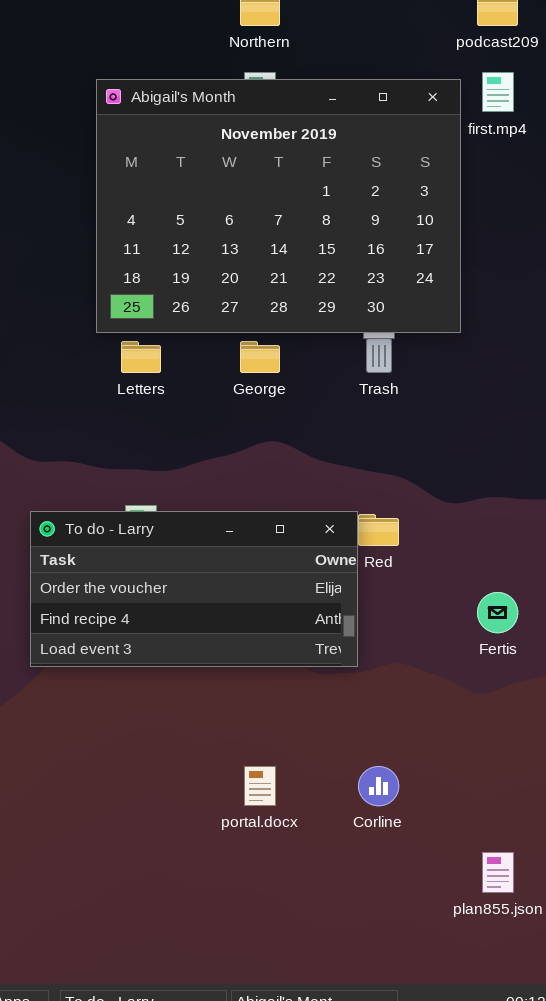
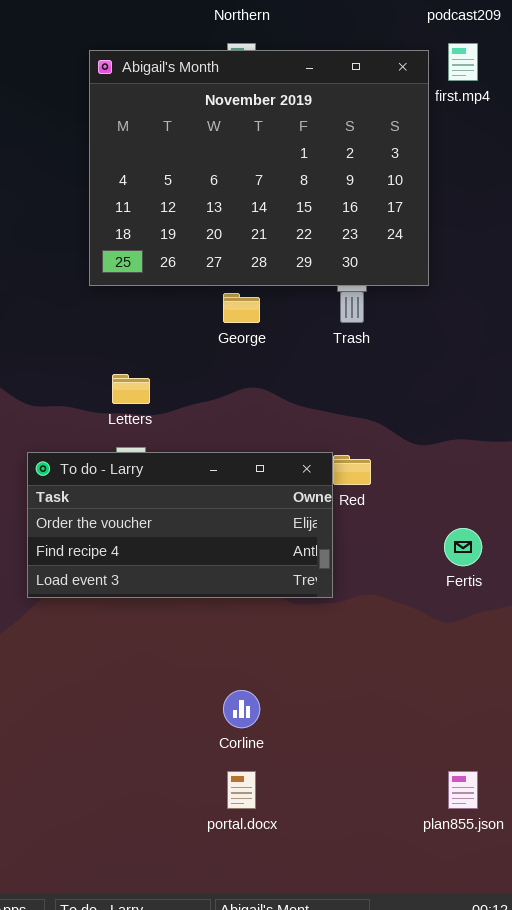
Letters: [121,341,161,373] -> [112,374,150,404], moved
portal.docx: [244,766,276,806] -> [227,771,256,809], moved
Corline: [358,766,399,806] -> [223,690,260,728], moved

